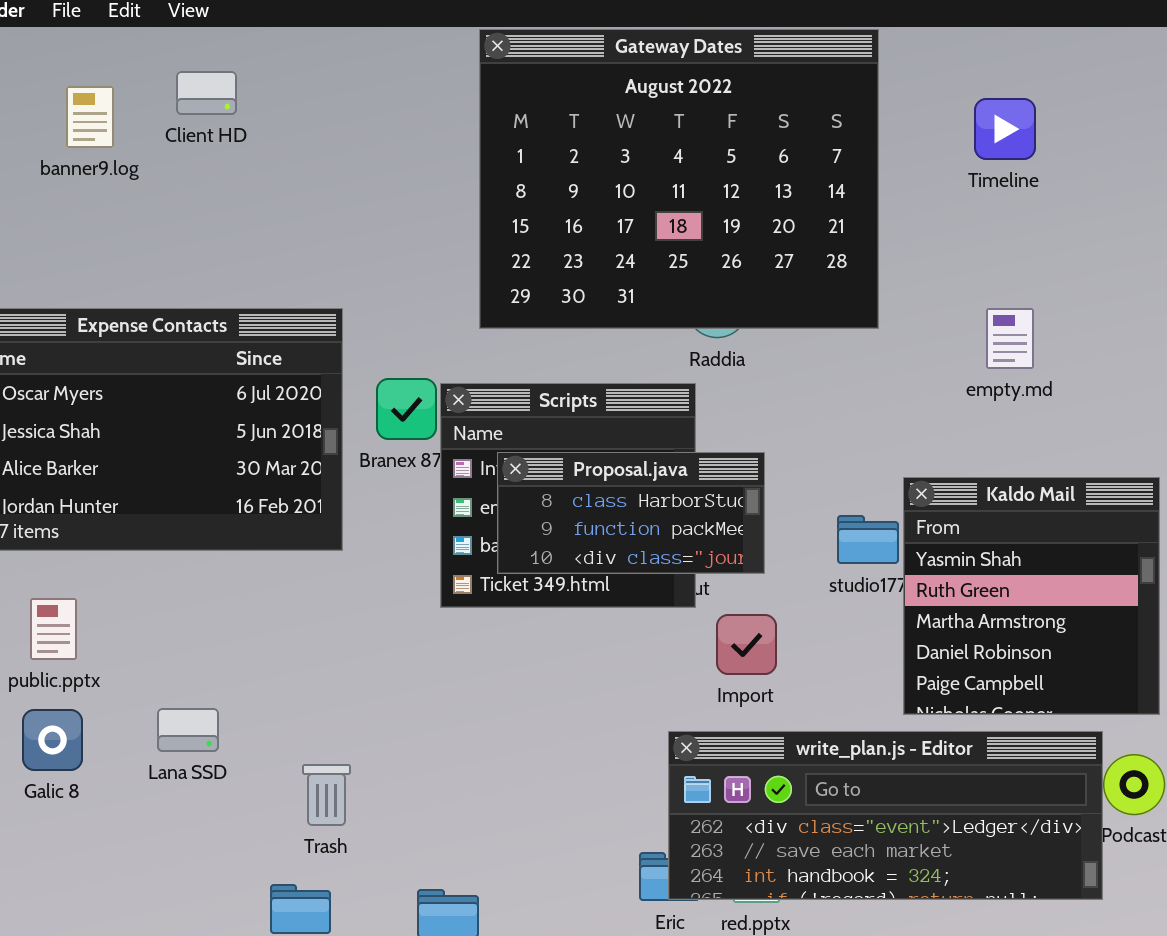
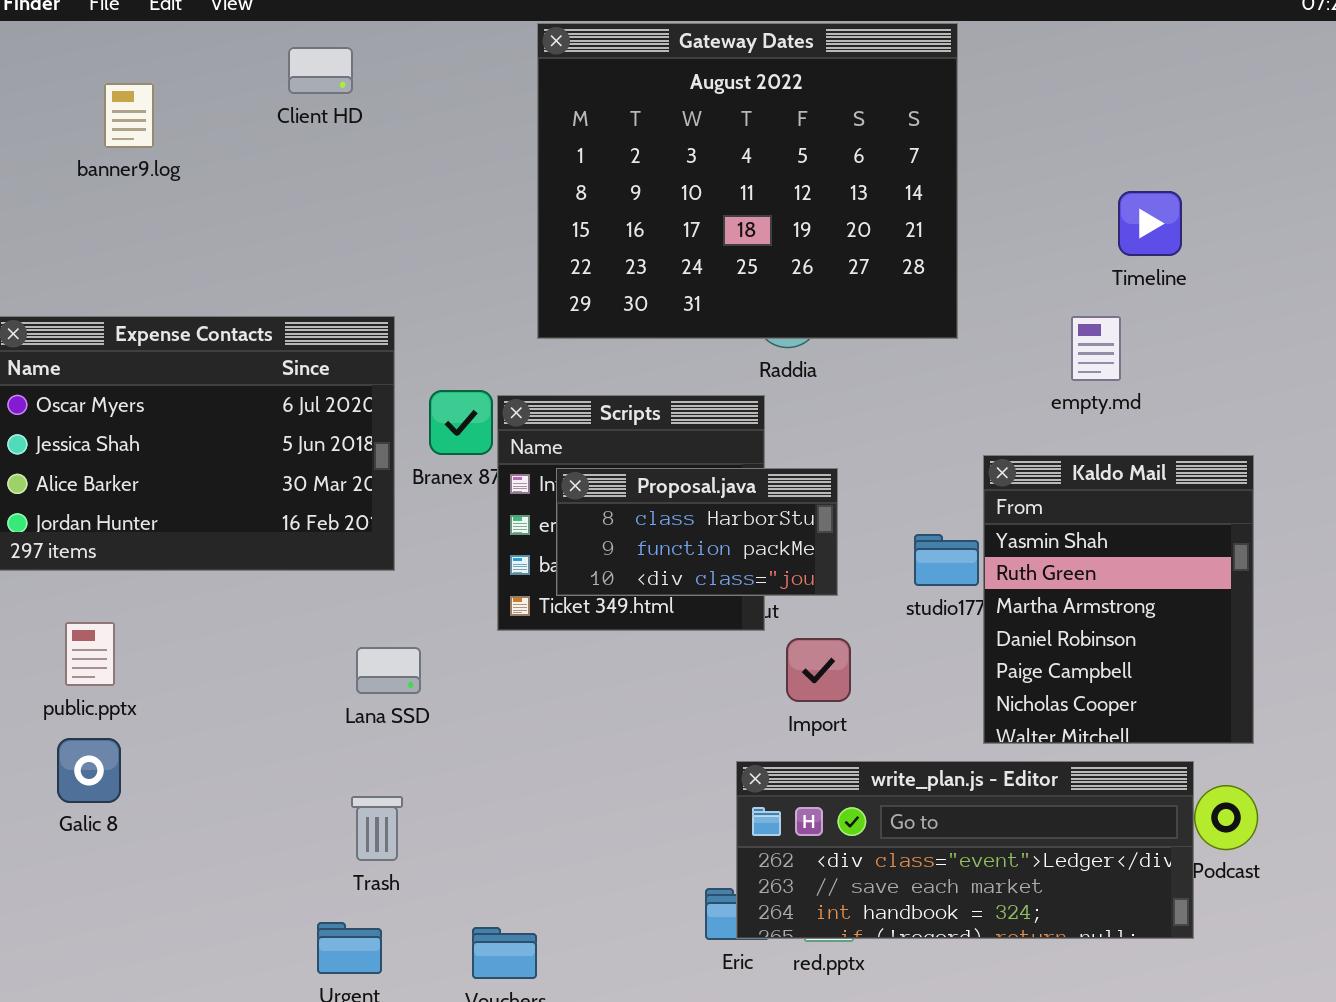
Client HD: [176,71,237,115] -> [288,47,353,94], moved
Timeline: [974,98,1036,160] -> [1118,191,1182,256], moved
Kaldo Mail: [903,477,1160,715] -> [983,455,1254,744], resized
Lana SSD: [157,708,219,752] -> [356,647,421,694], moved

